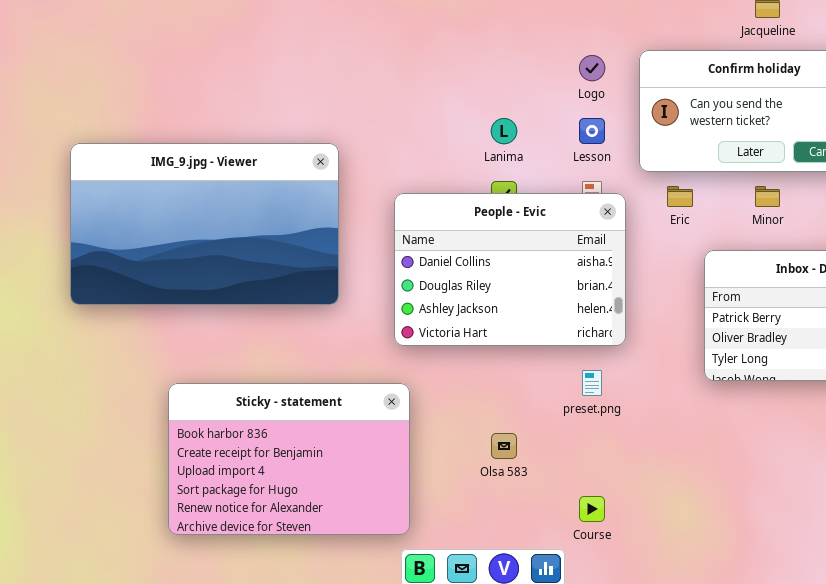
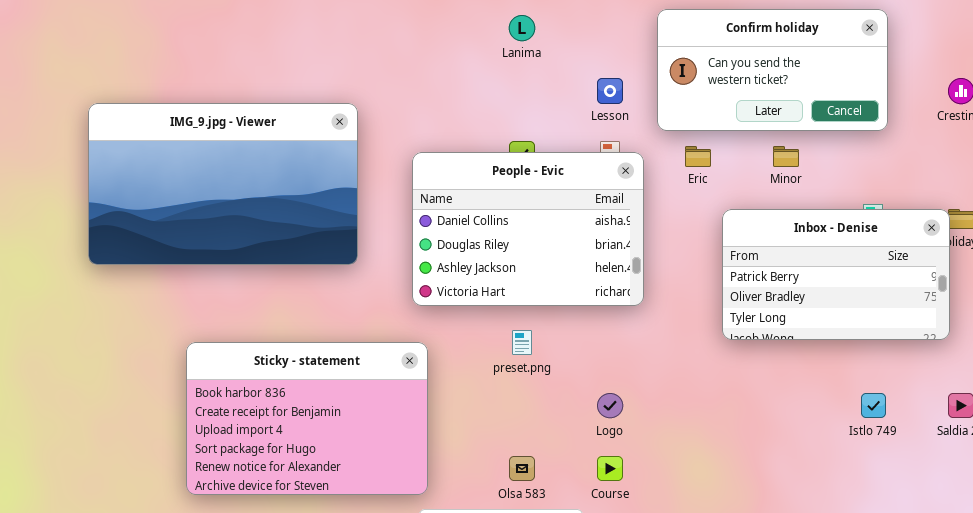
Logo: [579,55,605,81] -> [597,393,623,418], moved
Lanima: [491,118,517,144] -> [509,15,535,41], moved
preset.png: [582,370,602,396] -> [512,330,532,355], moved
Olsa 583: [491,433,517,459] -> [509,456,535,481], moved

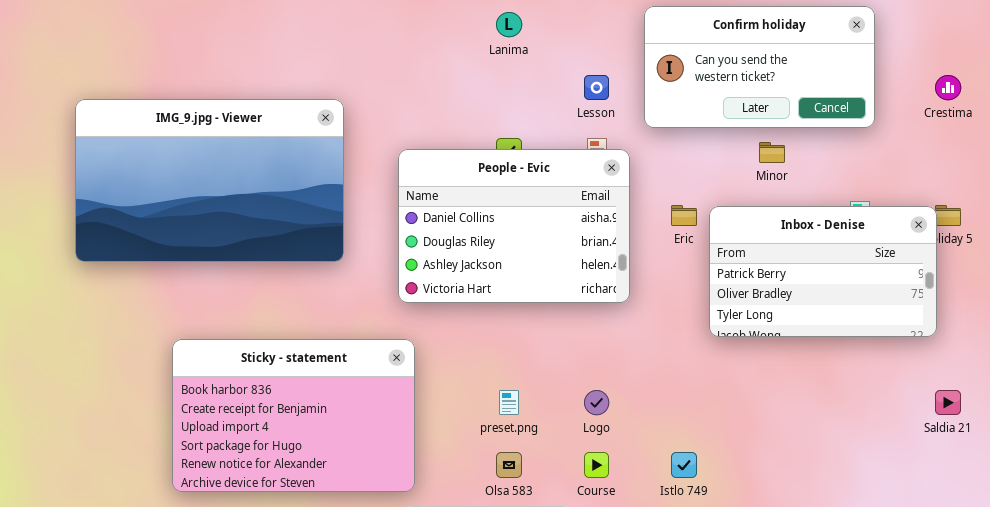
Eric: [685,146,711,167] -> [671,205,697,226], moved
preset.png: [512,330,532,355] -> [499,390,519,415], moved
Istlo 749: [861,393,886,418] -> [671,452,697,478], moved

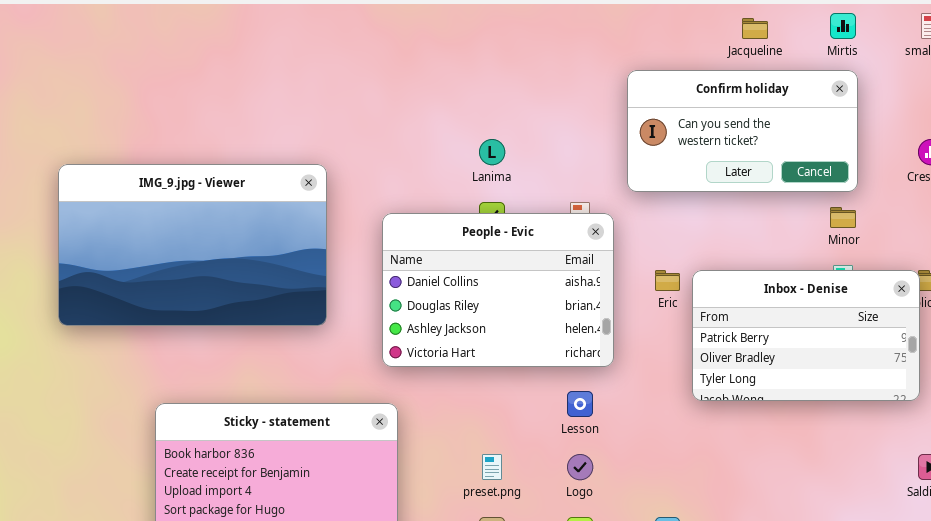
Lanima: [496,12,522,37] -> [479,139,505,165], moved
Lesson: [584,75,609,100] -> [567,391,593,417], moved
Minor: [759,142,785,163] -> [830,207,856,228], moved

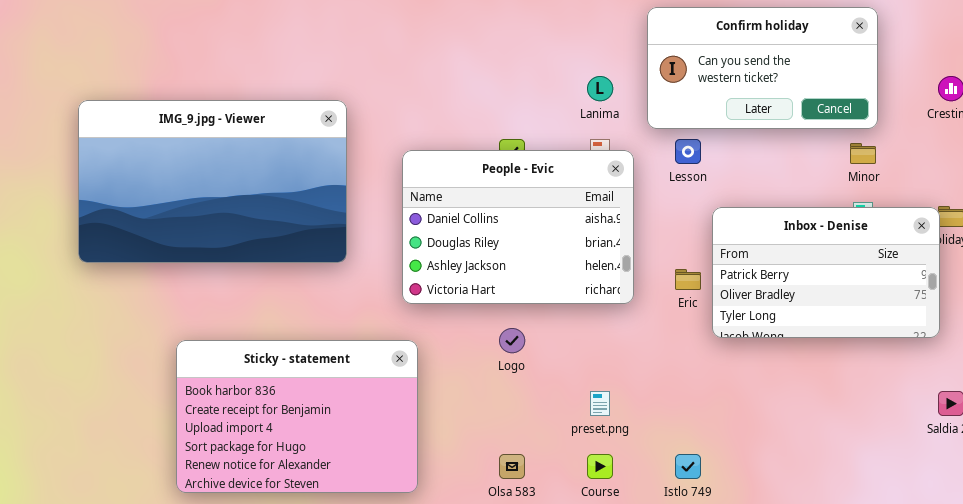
Lanima: [479,139,505,165] -> [587,76,613,101], moved
Eric: [655,270,680,291] -> [675,269,701,290], moved
Lesson: [567,391,593,417] -> [675,139,701,164], moved
preset.png: [482,454,502,480] -> [590,391,610,416], moved
Logo: [567,454,593,480] -> [499,328,525,353], moved

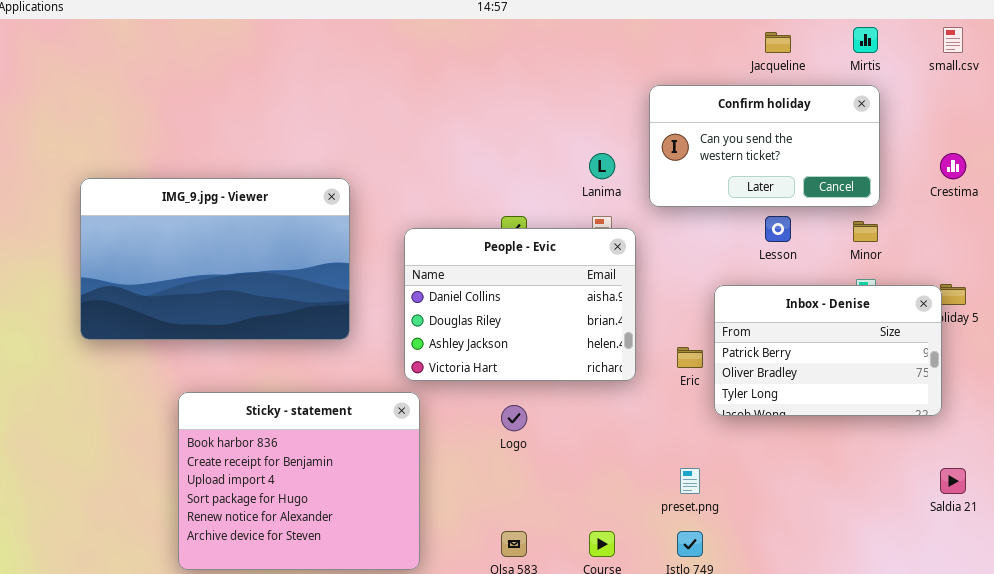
Lesson: [675,139,701,164] -> [765,216,791,242], moved
Sticky - statement: [176,340,418,493] -> [178,392,420,570], resized
preset.png: [590,391,610,416] -> [680,468,700,494], moved

